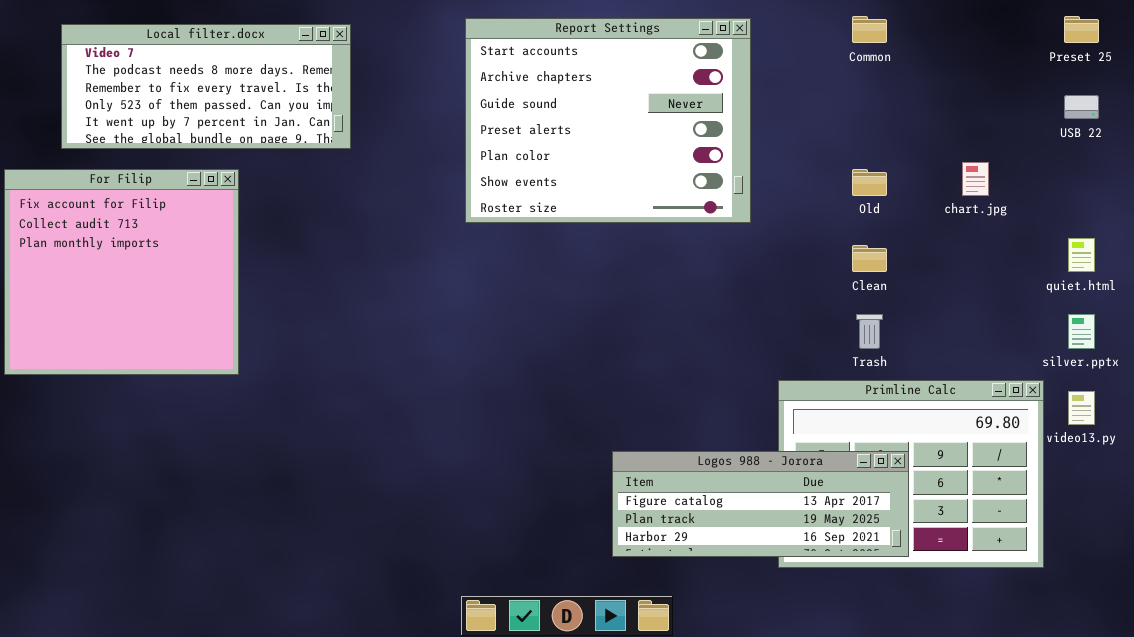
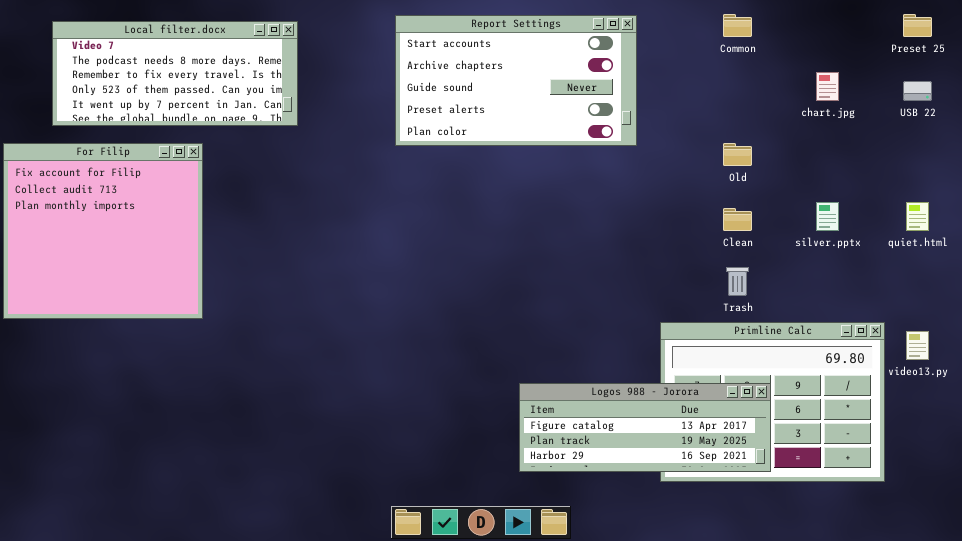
Report Settings: [465,18,751,223] -> [395,15,637,146], resized
chart.jpg: [962,162,989,196] -> [816,72,839,101], moved
silver.pptx: [1068,314,1095,349] -> [816,202,839,231], moved

